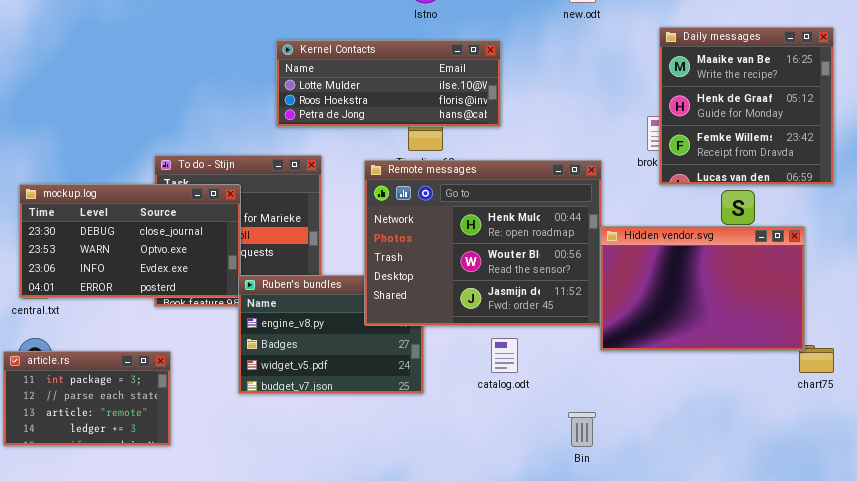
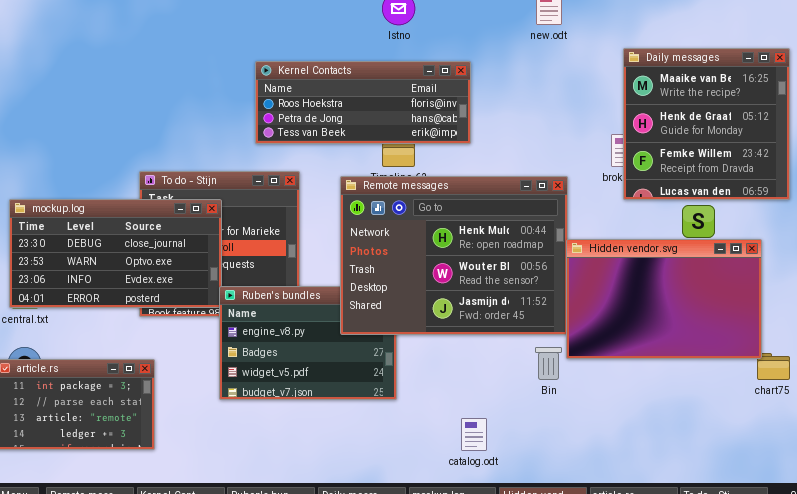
Kernel Contacts: [276,40,501,127] -> [255,61,471,144], scrolled down 1 row
catalog.odt: [491,338,518,373] -> [461,418,487,451], moved
Bin: [568,412,596,447] -> [535,347,562,380], moved

